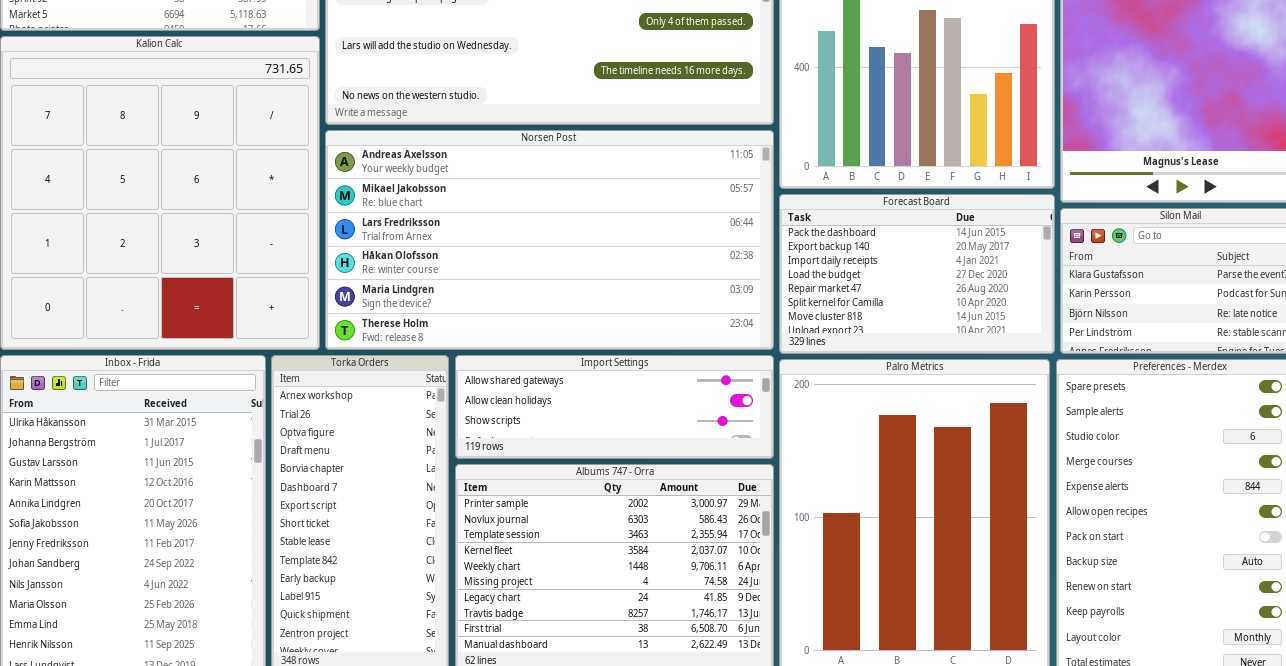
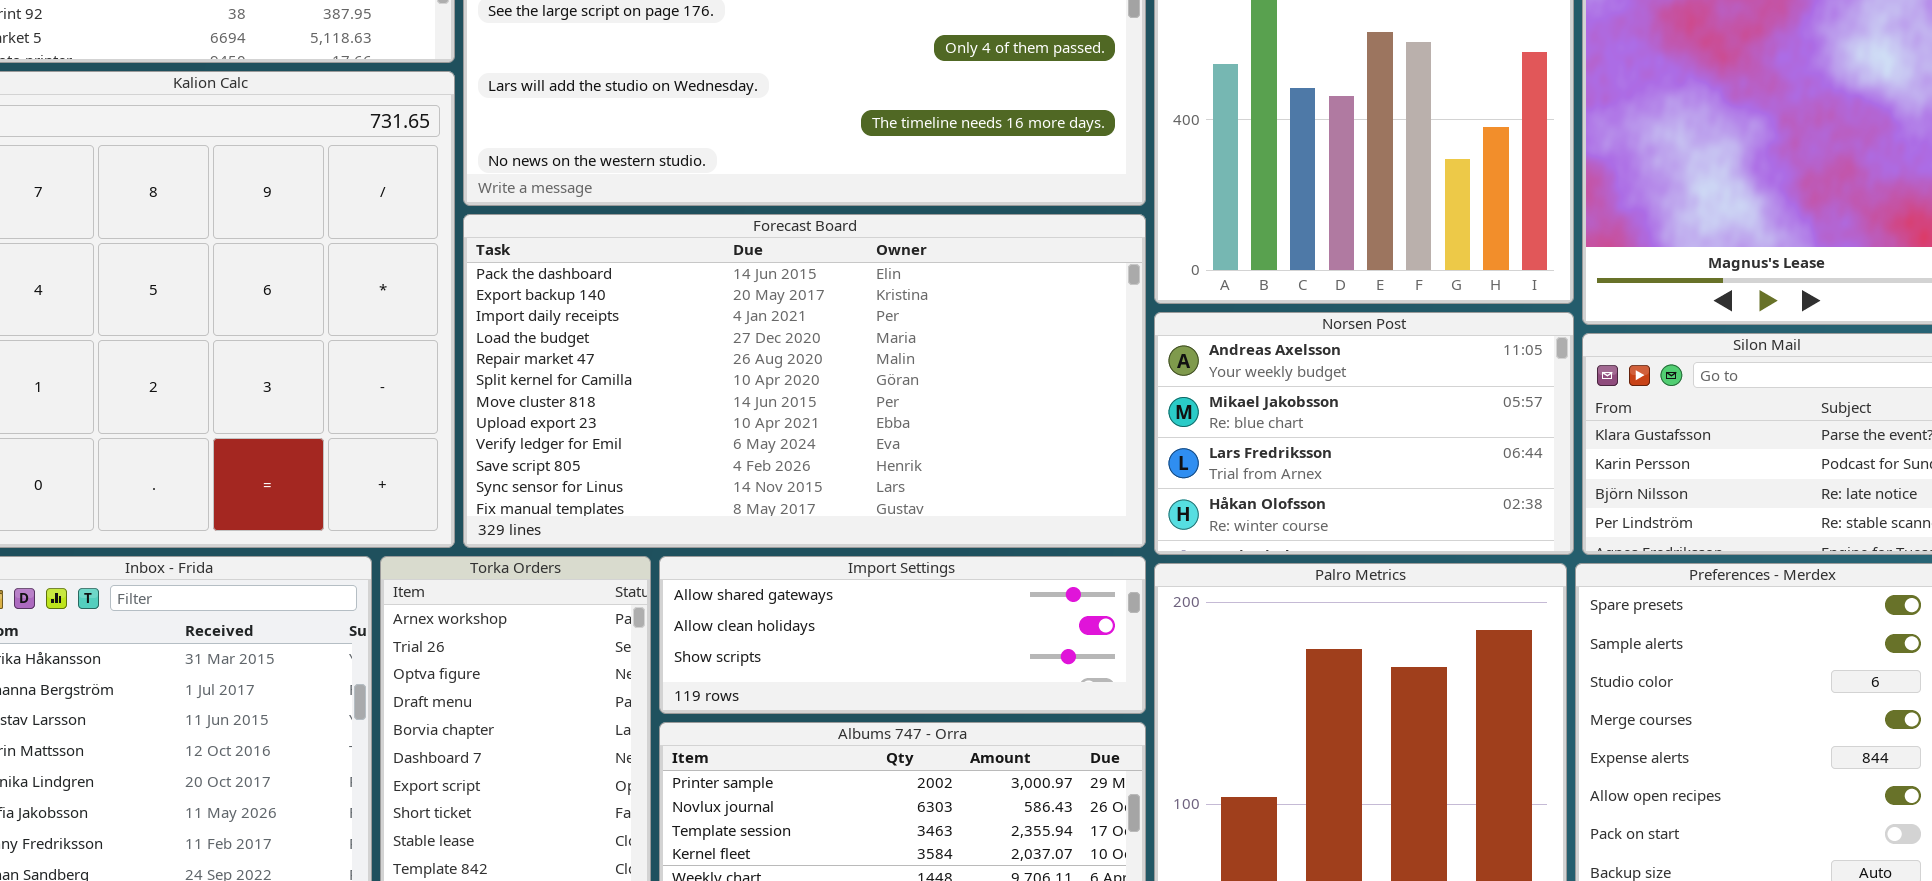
Norsen Post: [325,130,774,350] -> [1154,312,1574,555], moved, resized
Forecast Board: [779,194,1055,354] -> [463,214,1146,548], moved, resized

